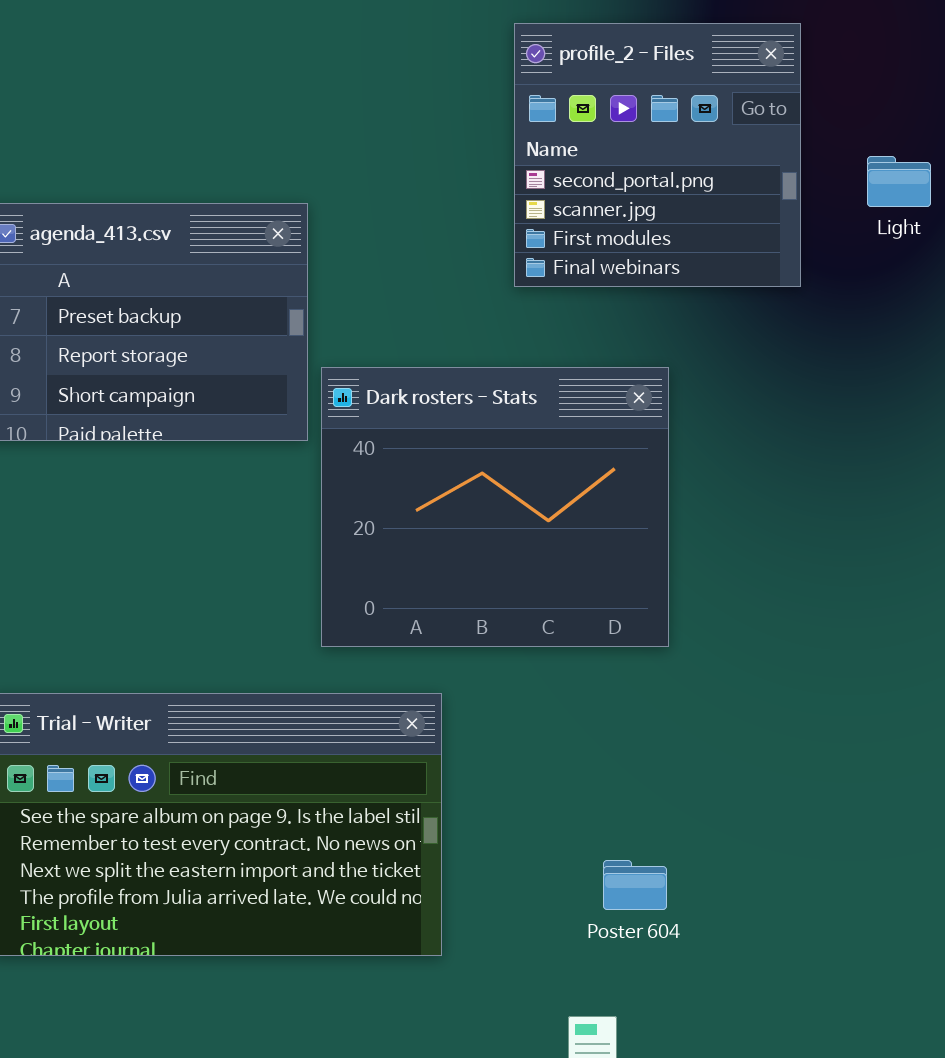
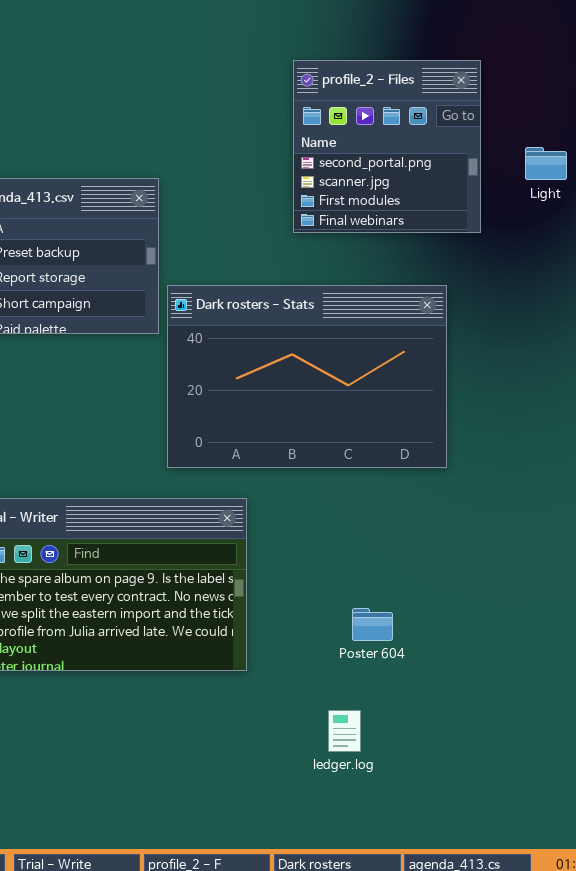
Dark rosters - Stats: [321,367,669,647] -> [167,285,447,468], resized

